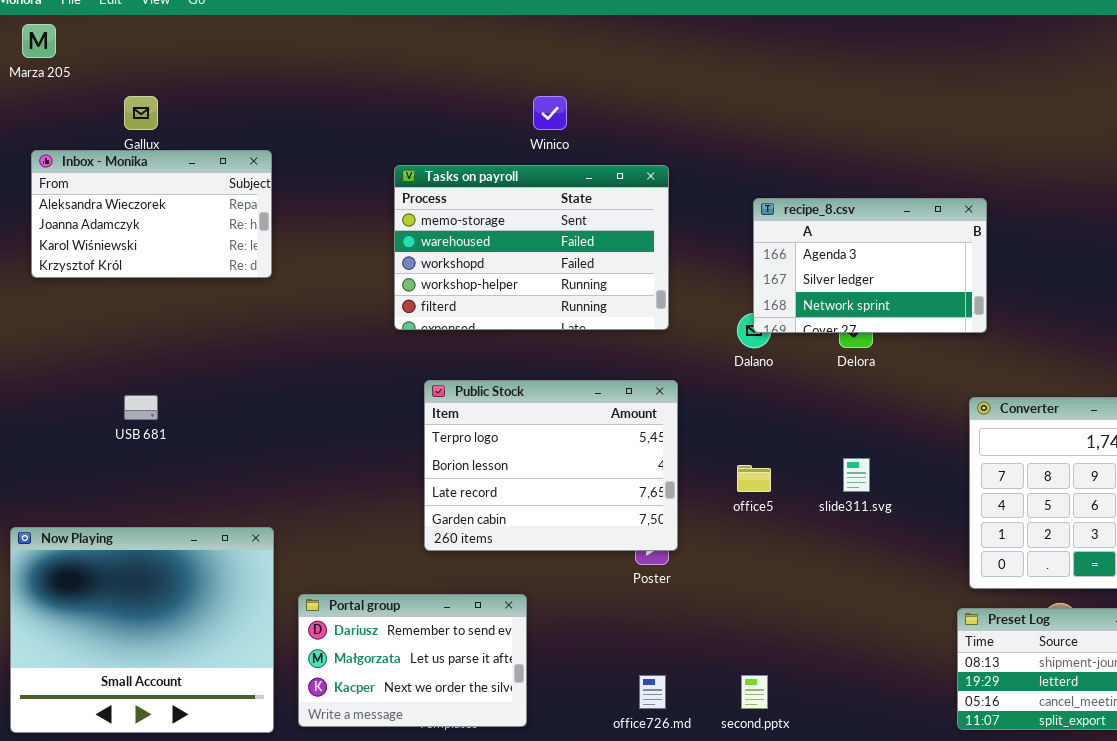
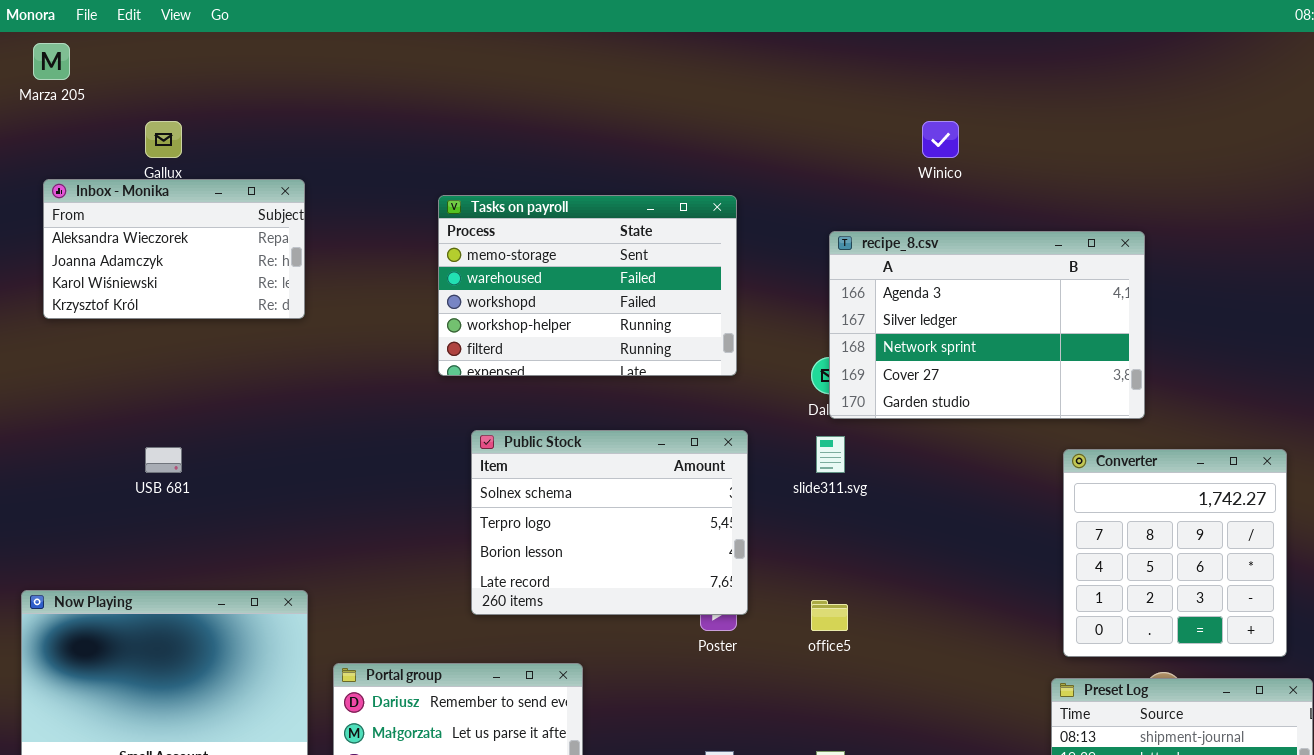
Winico: [533,96,567,130] -> [922,121,959,158], moved
recipe_8.csv: [753,198,987,333] -> [829,231,1145,419], resized
Public Stock: [424,380,678,551] -> [471,430,748,615], scrolled up 1 row
slide311.svg: [843,458,870,492] -> [816,436,845,473], moved
office5: [737,465,771,492] -> [811,600,848,631], moved

